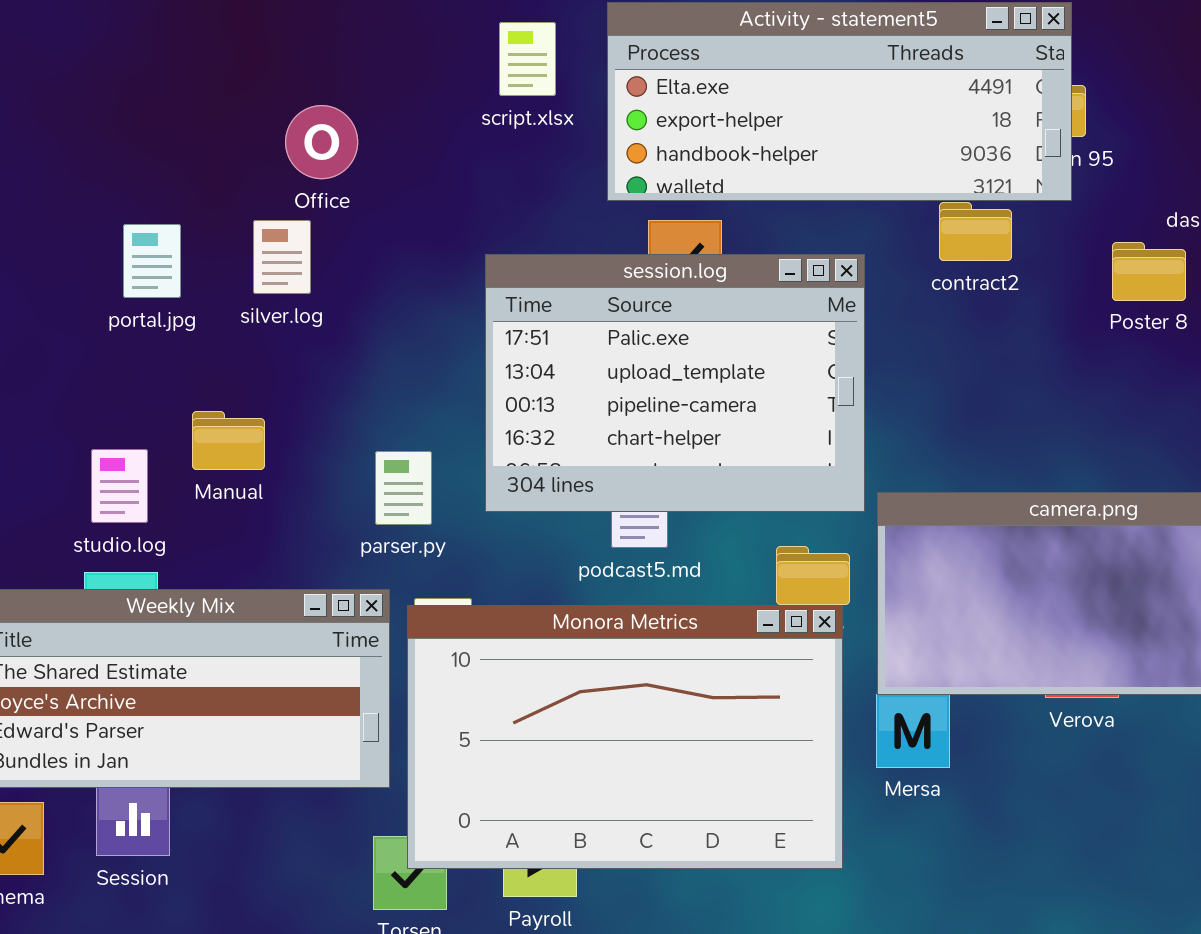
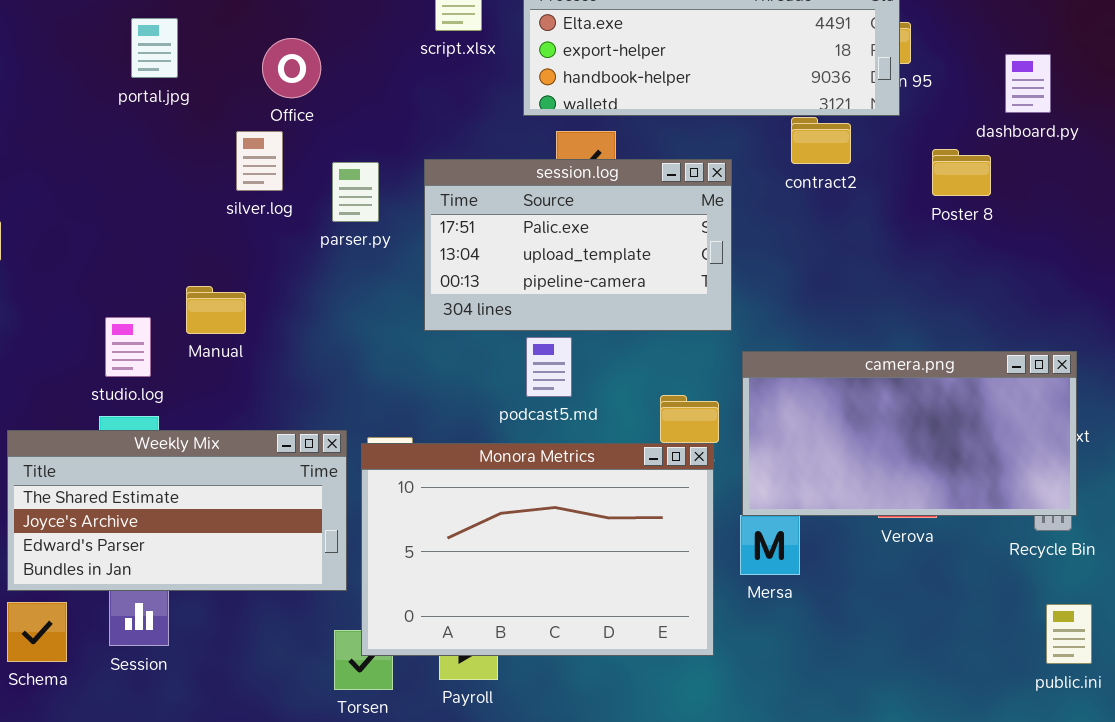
portal.jpg: [123,224,181,298] -> [131,18,178,78], moved
session.log: [485,254,865,512] -> [424,159,732,331], resized
parser.py: [375,451,432,525] -> [332,162,379,222], moved

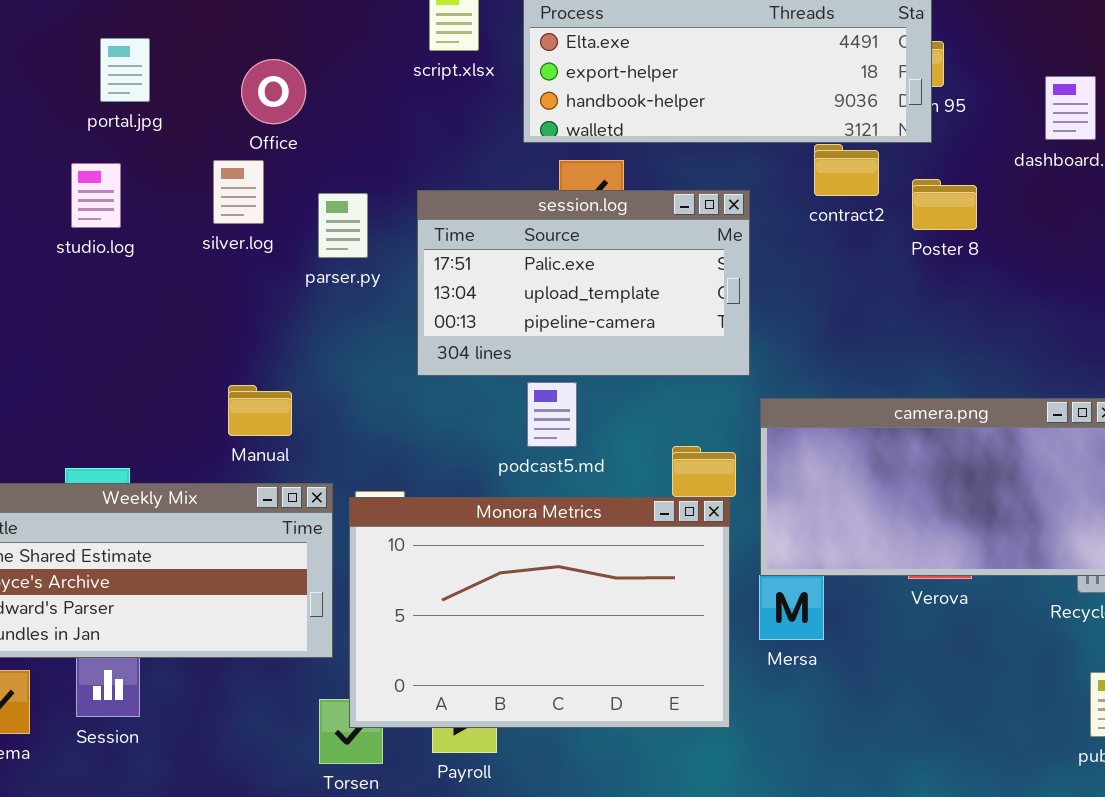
Poster 8: [932,149,991,196] -> [912,179,977,230], moved
Manual: [186,286,246,334] -> [228,385,292,436], moved
studio.log: [105,317,151,377] -> [71,163,121,228], moved

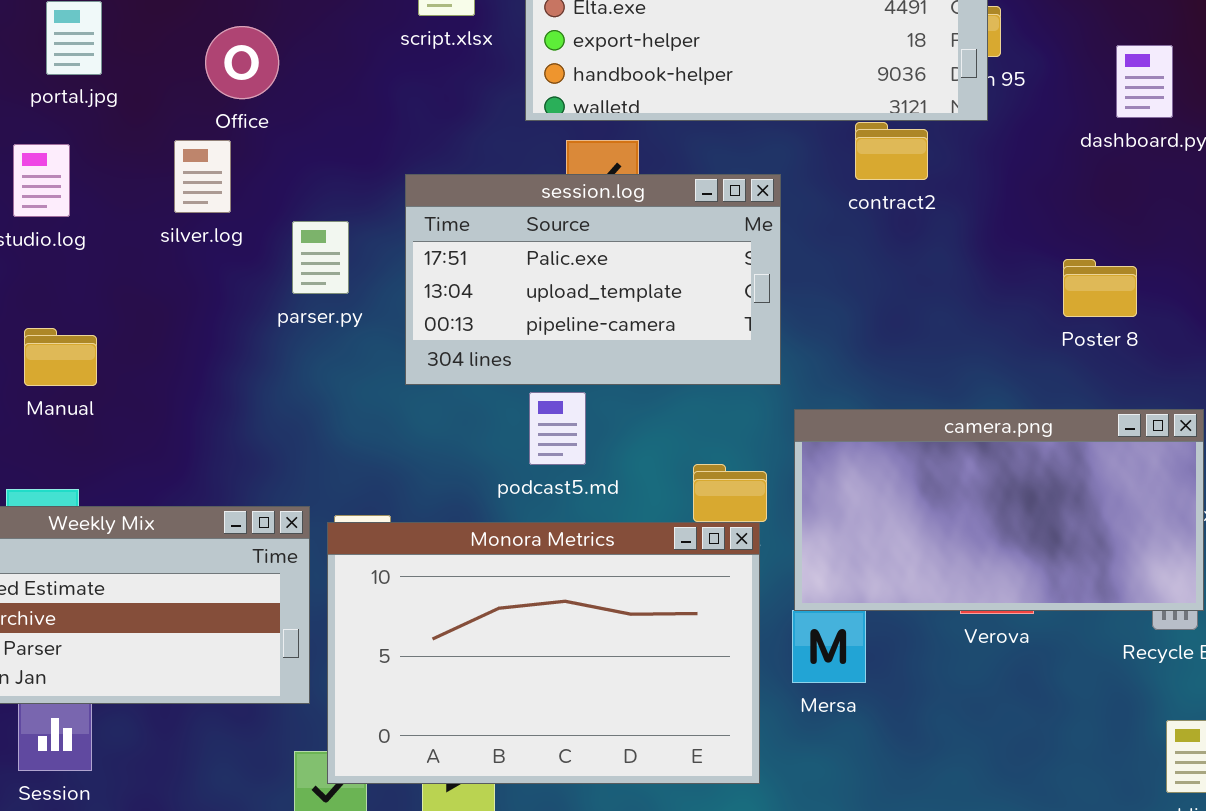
Poster 8: [912,179,977,230] -> [1063,259,1137,317], moved
parser.py: [318,193,368,258] -> [292,221,349,294], moved
Manual: [228,385,292,436] -> [24,328,97,386], moved

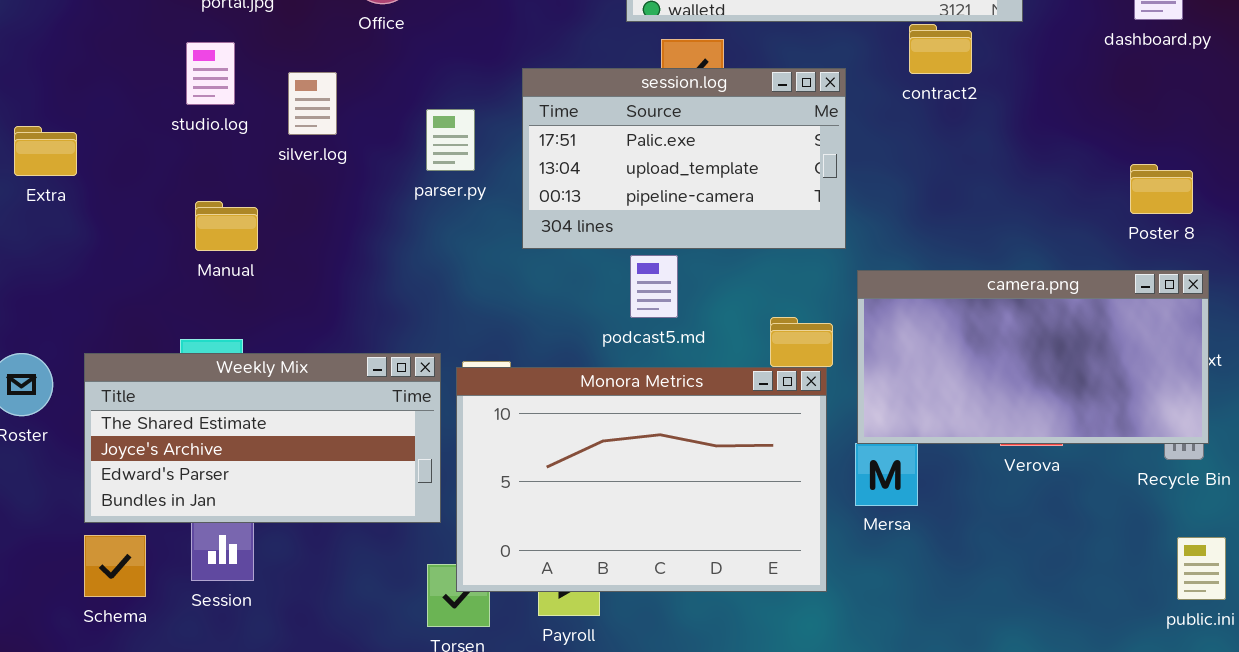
silver.log: [174,140,231,213] -> [288,72,337,135], moved
Poster 8: [1063,259,1137,317] -> [1130,164,1193,214], moved

